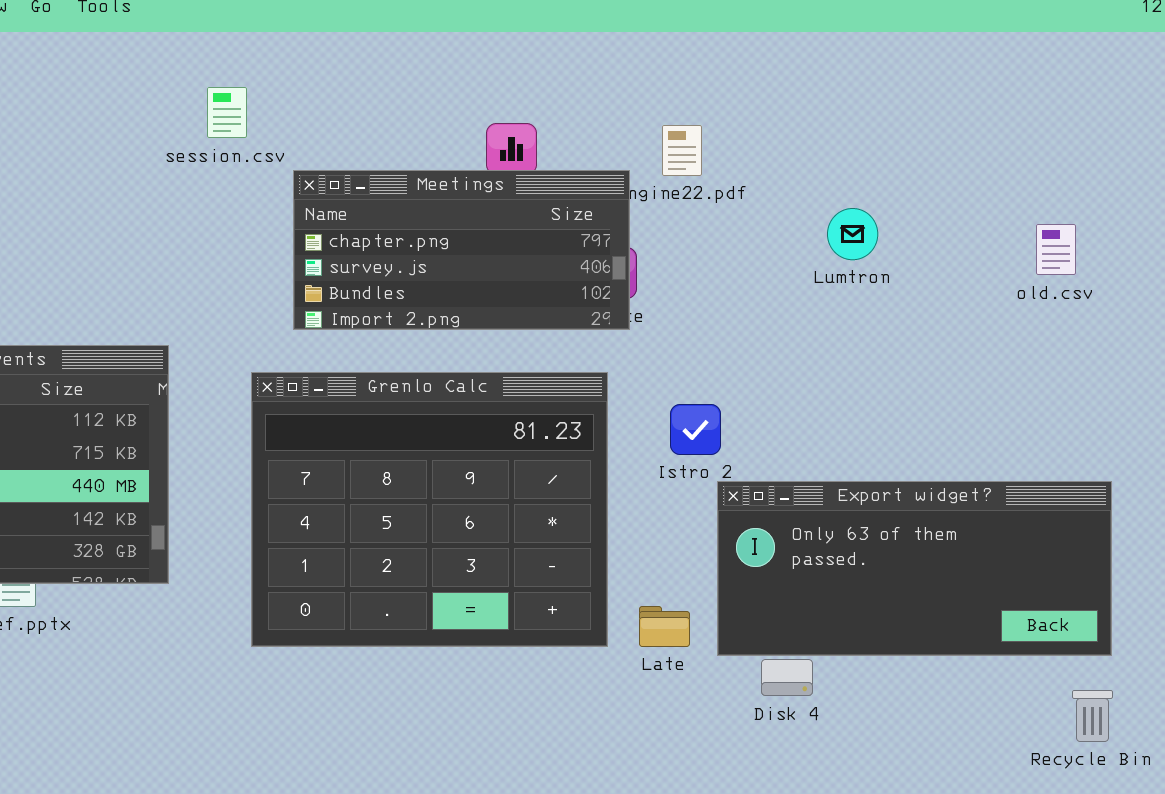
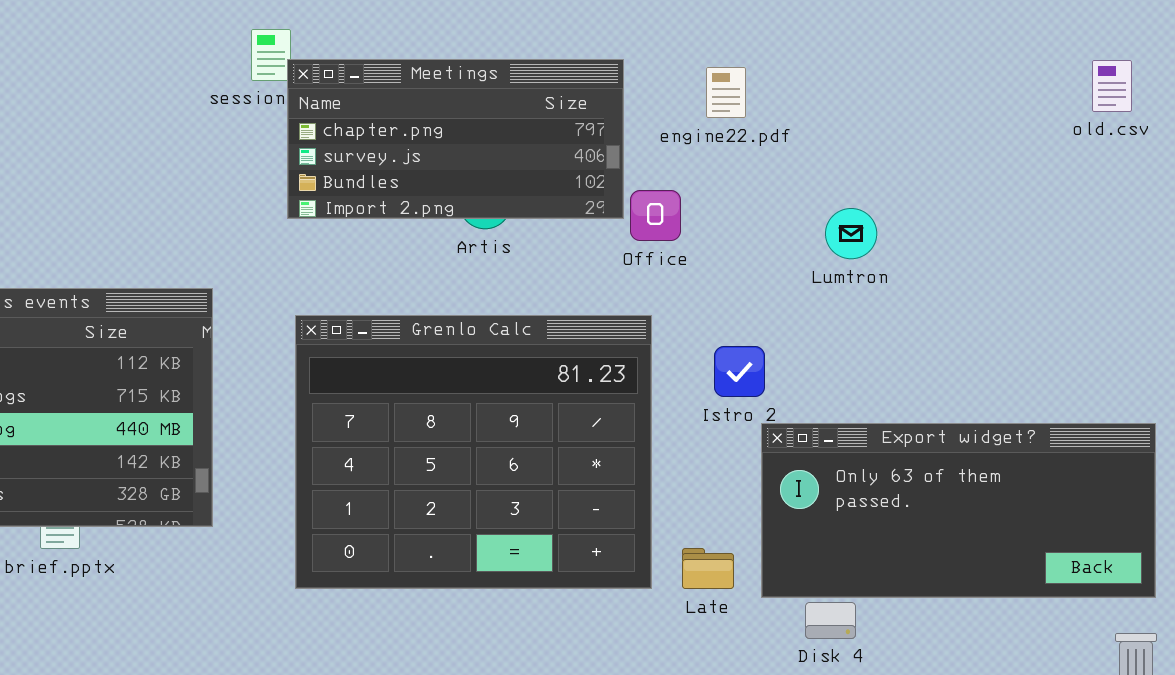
Meetings: [293,170,630,330] -> [287,59,624,219], moved
Lumtron: [827,208,878,260] -> [825,208,877,259], moved
old.csv: [1036,224,1076,275] -> [1092,60,1132,112], moved

